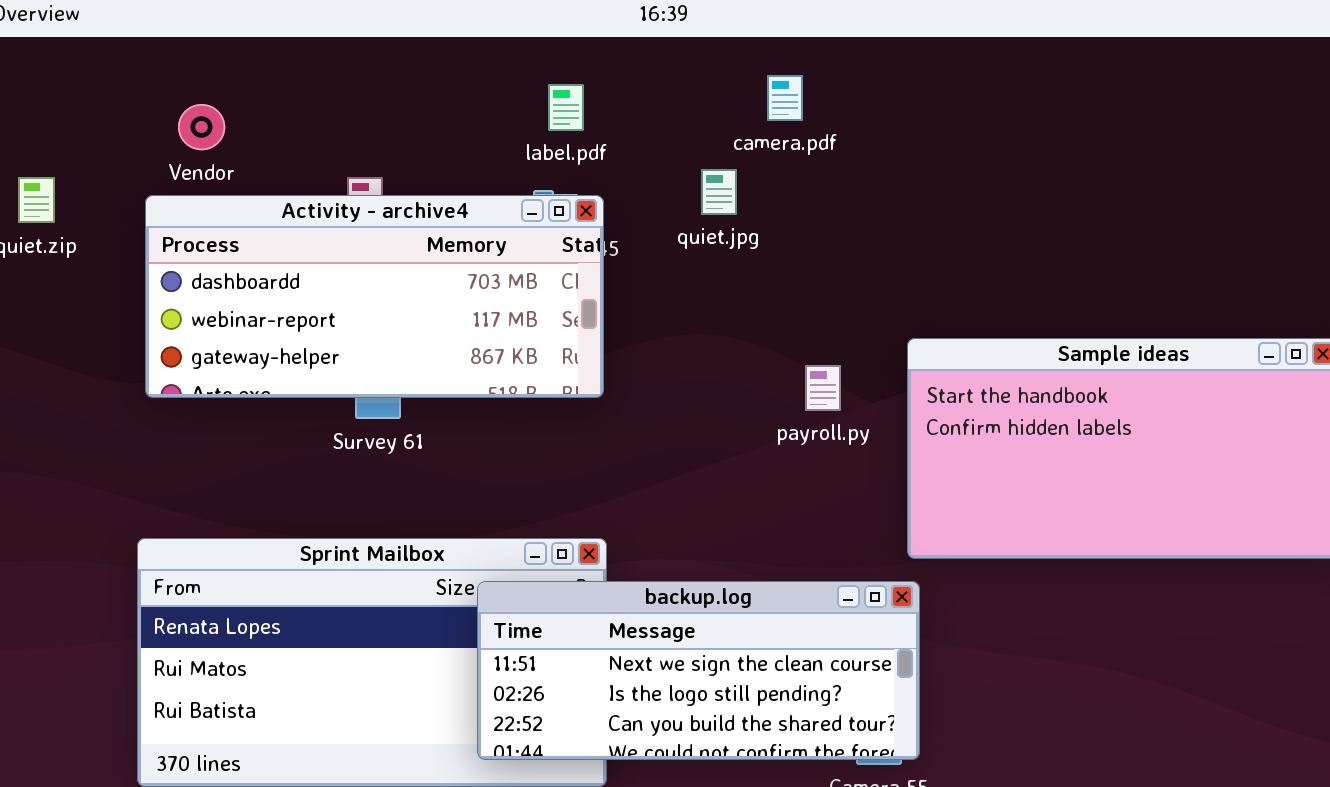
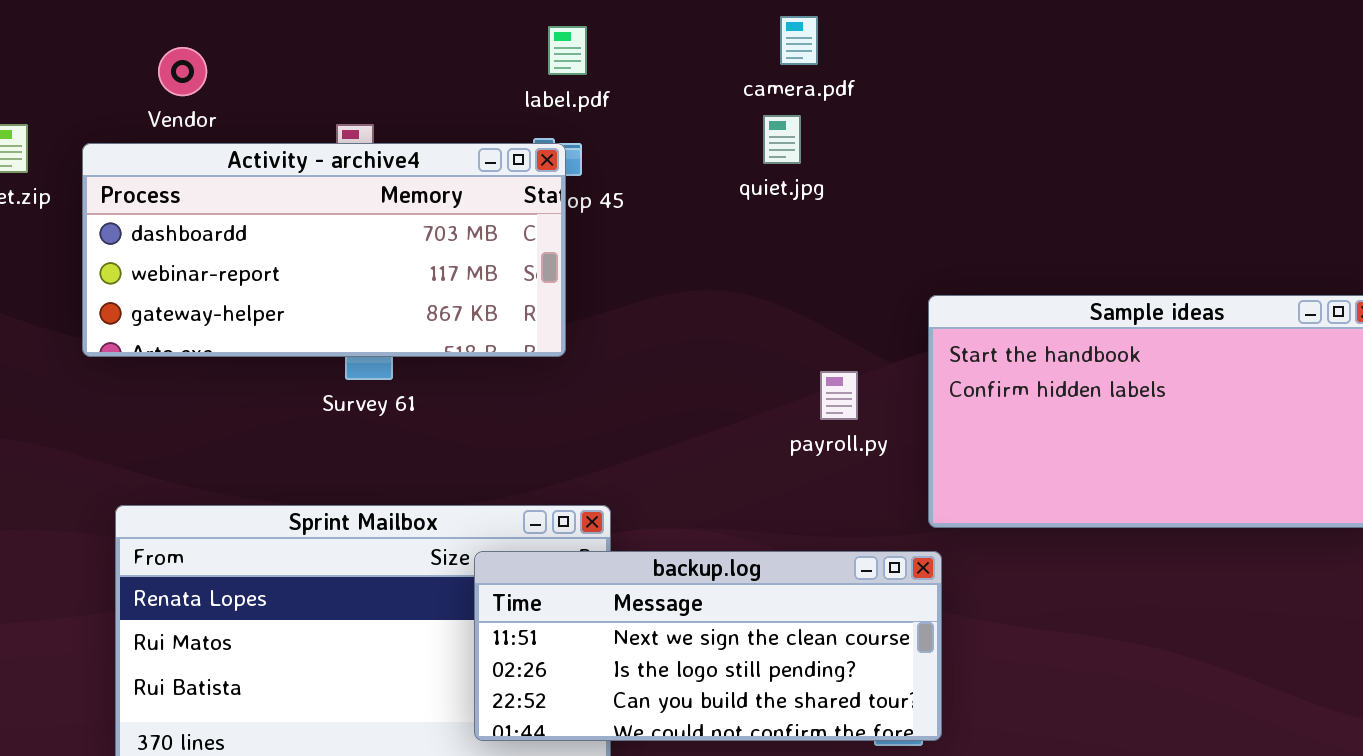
quiet.jpg: [701,169,737,215] -> [763,115,801,164], moved
Activity - archive4: [145,195,604,398] -> [82,143,566,357], moved
payroll.py: [805,365,841,411] -> [820,371,858,420], moved

